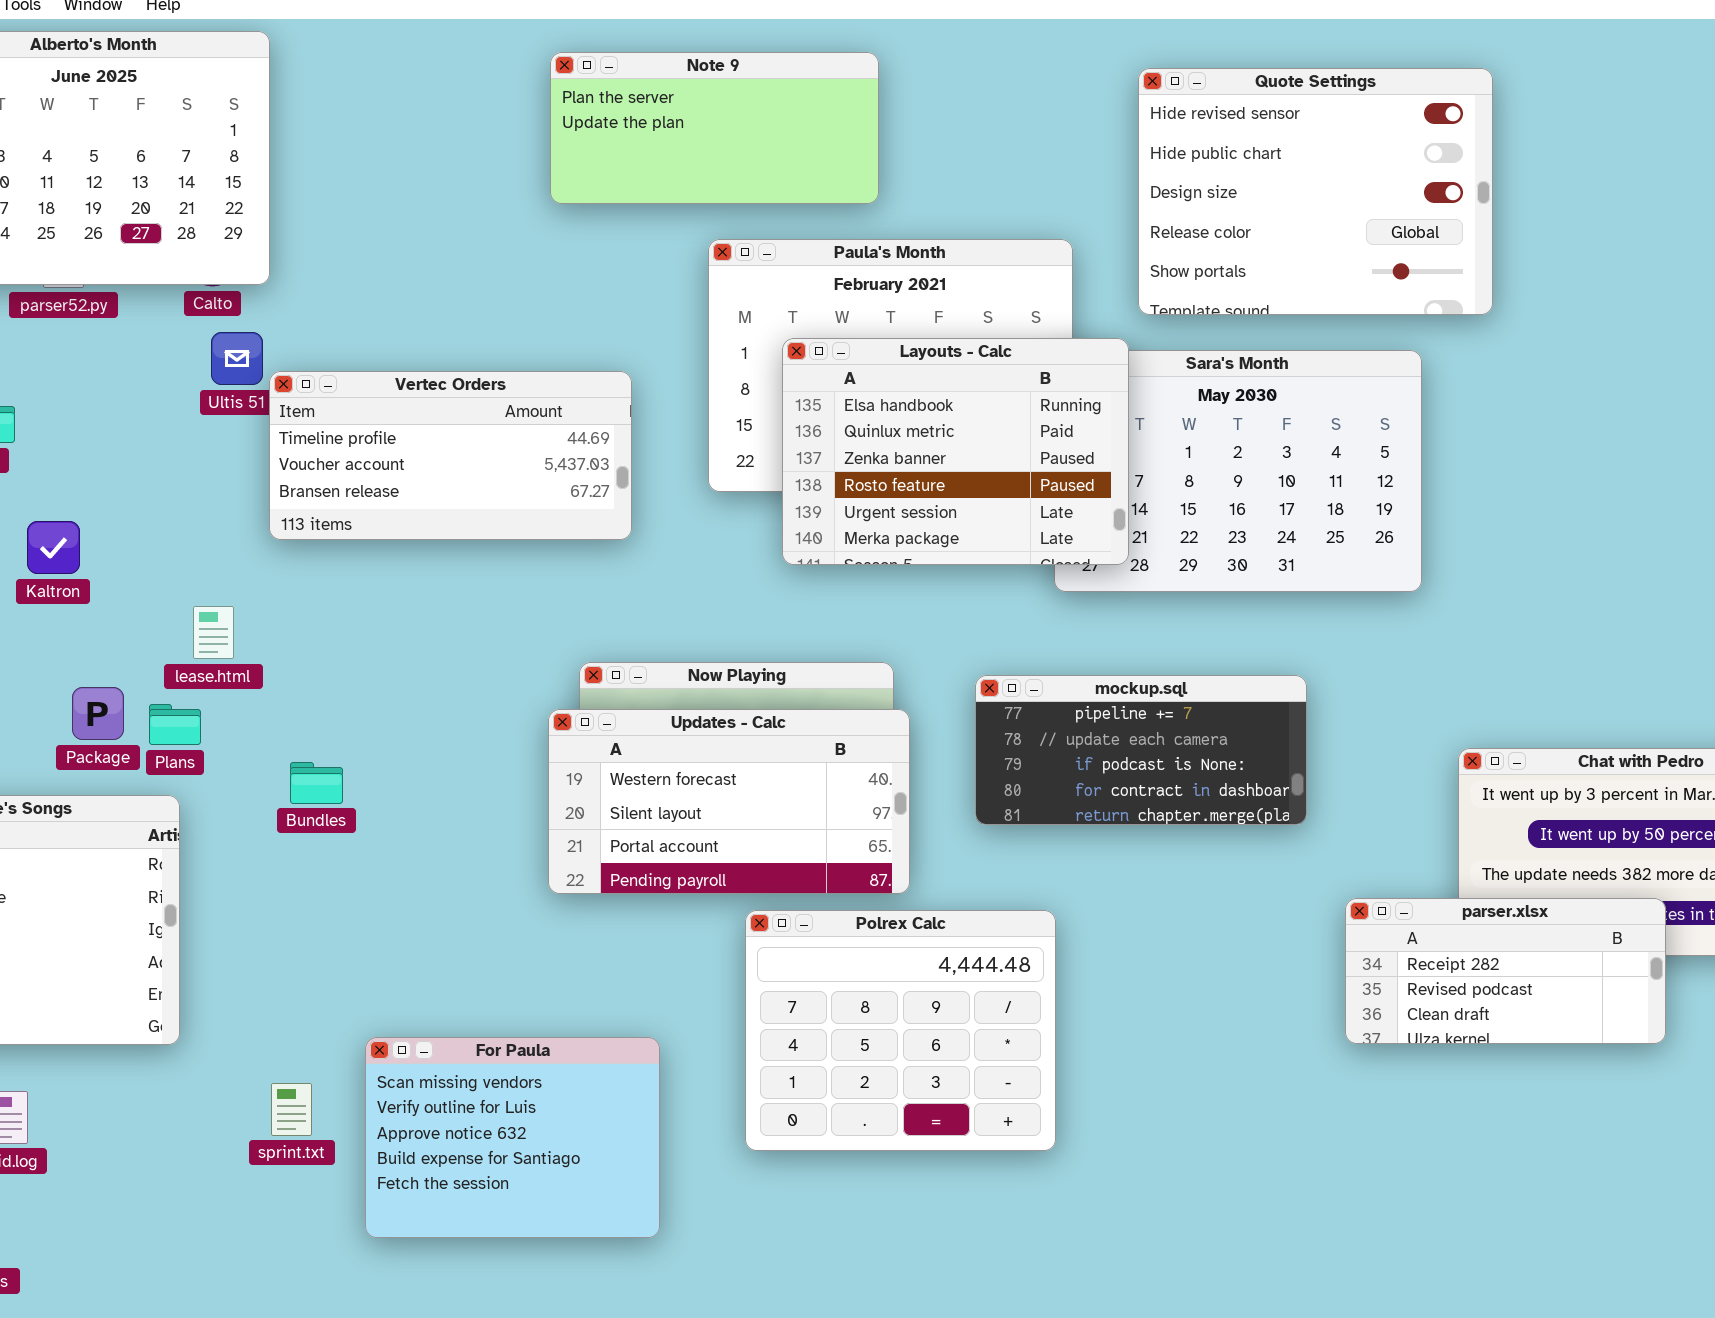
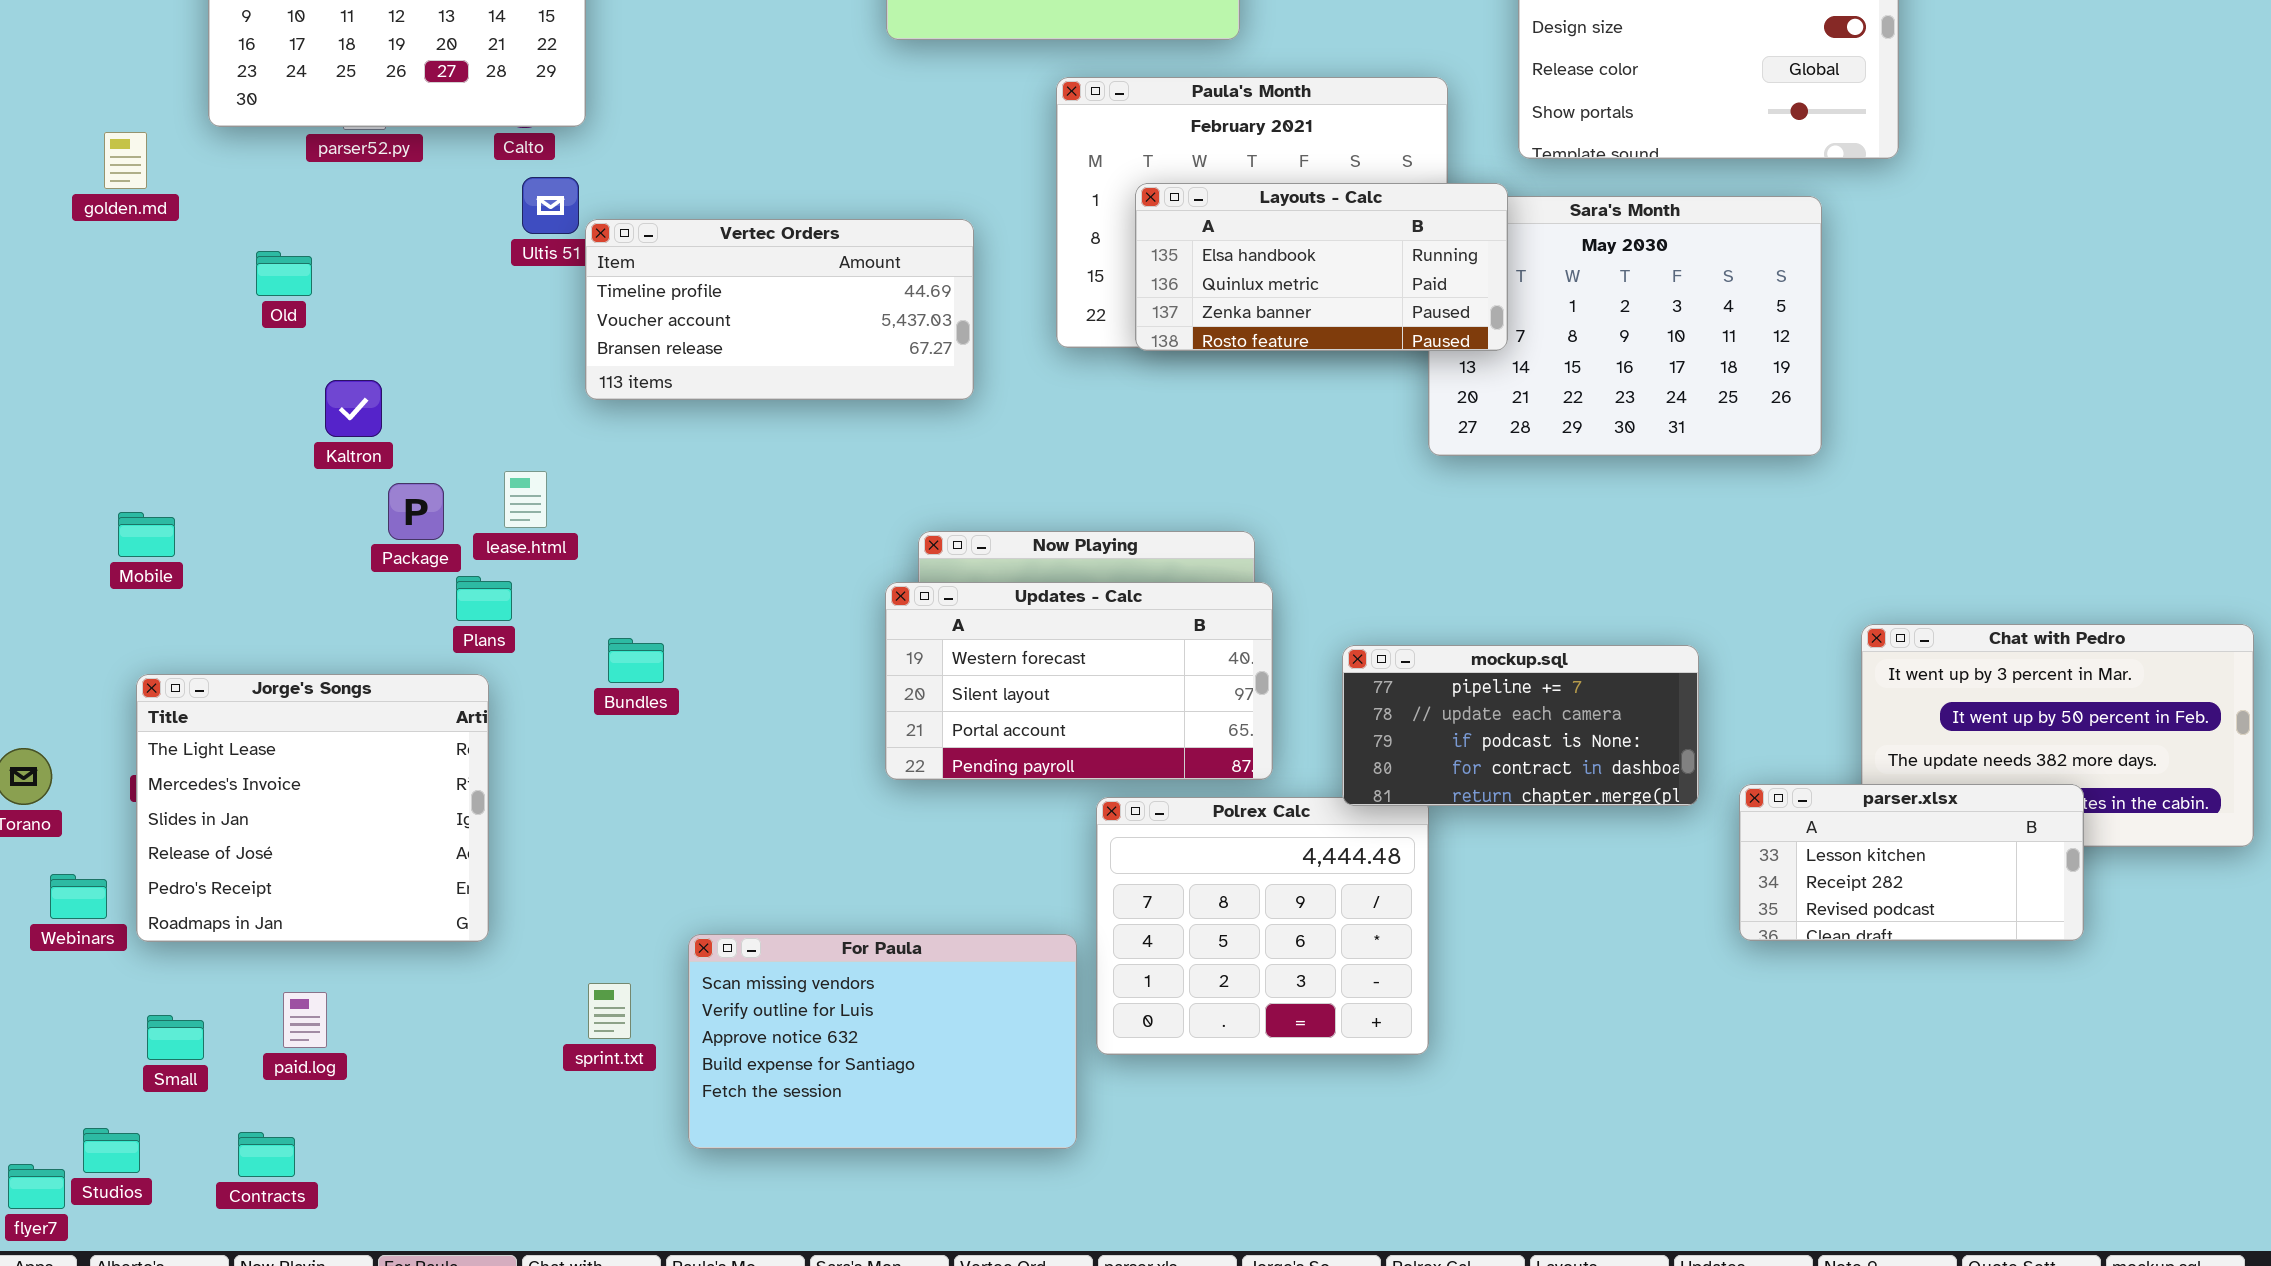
Layouts - Calc: [782,338,1129,565] -> [1135,183,1508,351], resized
mockup.sql: [975,675,1307,825] -> [1342,645,1699,806], moved
Package: [72,687,124,740] -> [388,483,444,540], moved
parser.xlsx: [1345,898,1666,1044] -> [1739,784,2084,941], scrolled up 1 row
For Paula: [365,1037,660,1238] -> [688,934,1077,1149], resized

